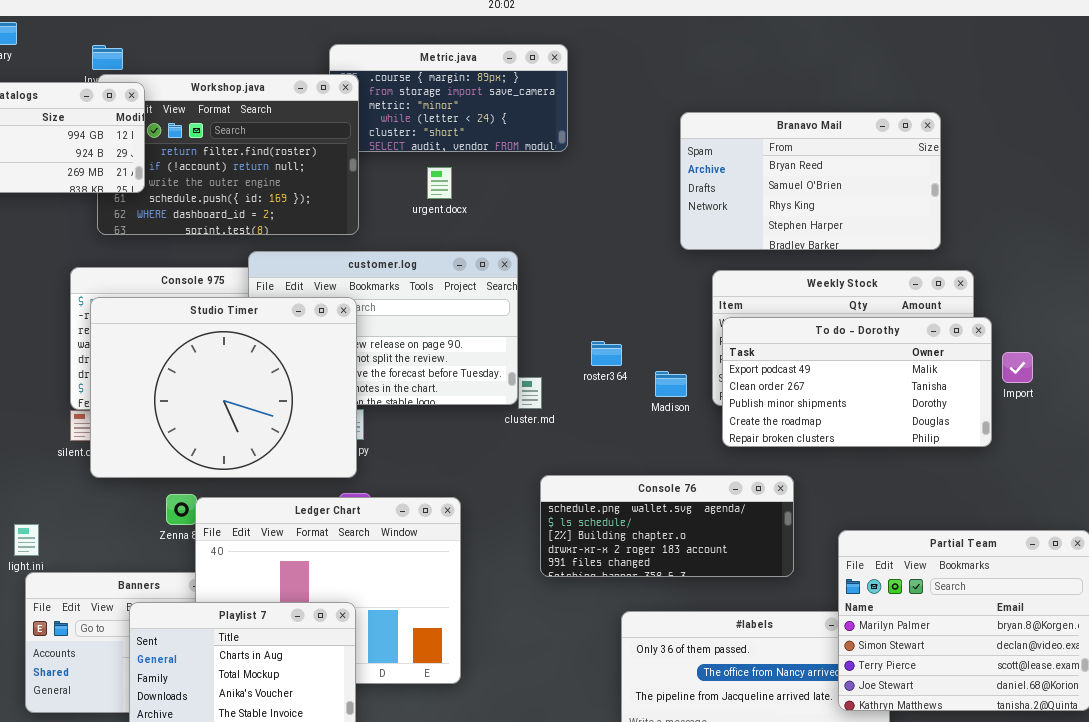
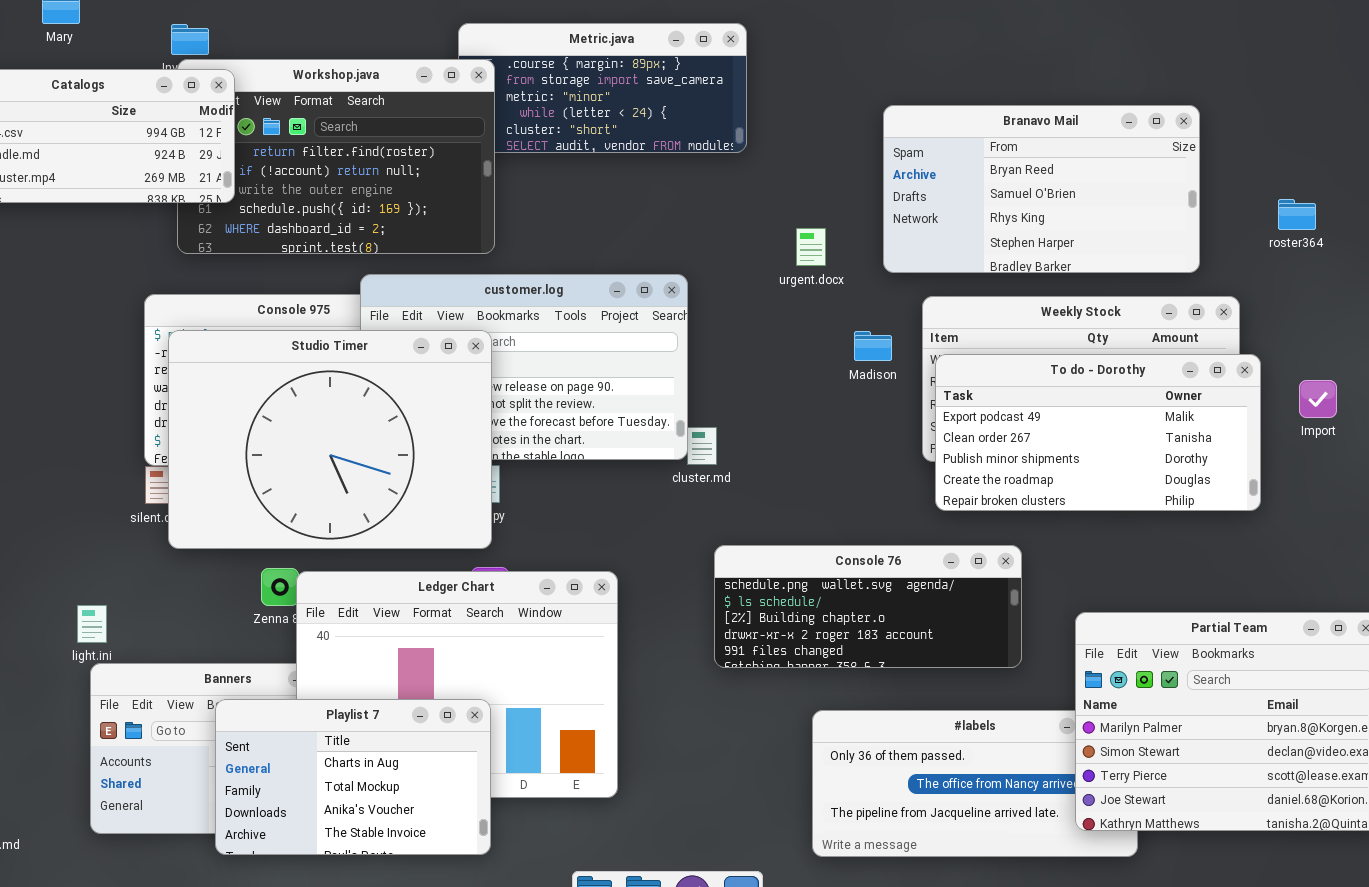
urgent.docx: [427,167,452,199] -> [796,228,826,266], moved
roster364: [591,341,622,366] -> [1278,199,1316,230], moved
Import: [1002,352,1033,383] -> [1299,380,1337,418], moved
Madison: [655,371,687,397] -> [854,331,892,361], moved

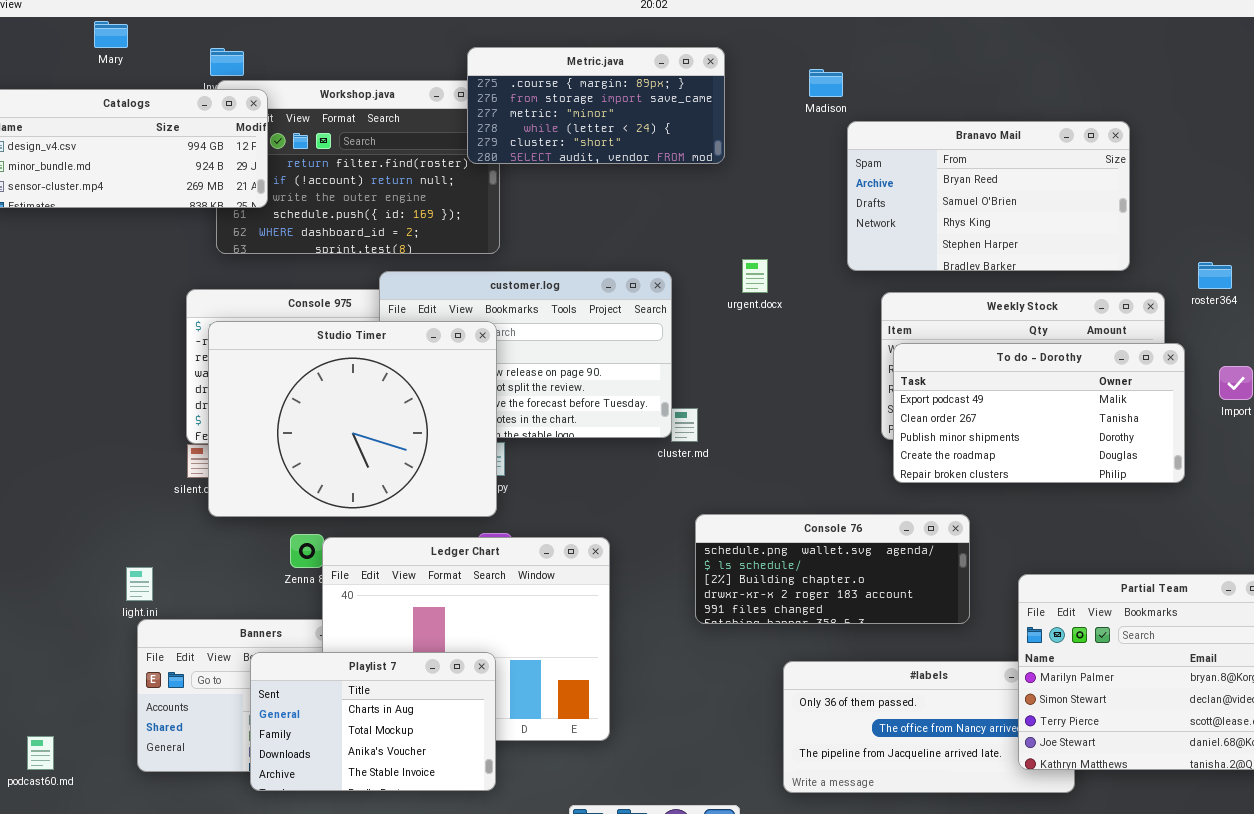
Metric.java: [458,23,747,153] -> [467,47,725,164], raised
roster364: [1278,199,1316,230] -> [1198,262,1232,289], moved
urgent.docx: [796,228,826,266] -> [742,259,768,293], moved
Madison: [854,331,892,361] -> [809,69,843,97], moved

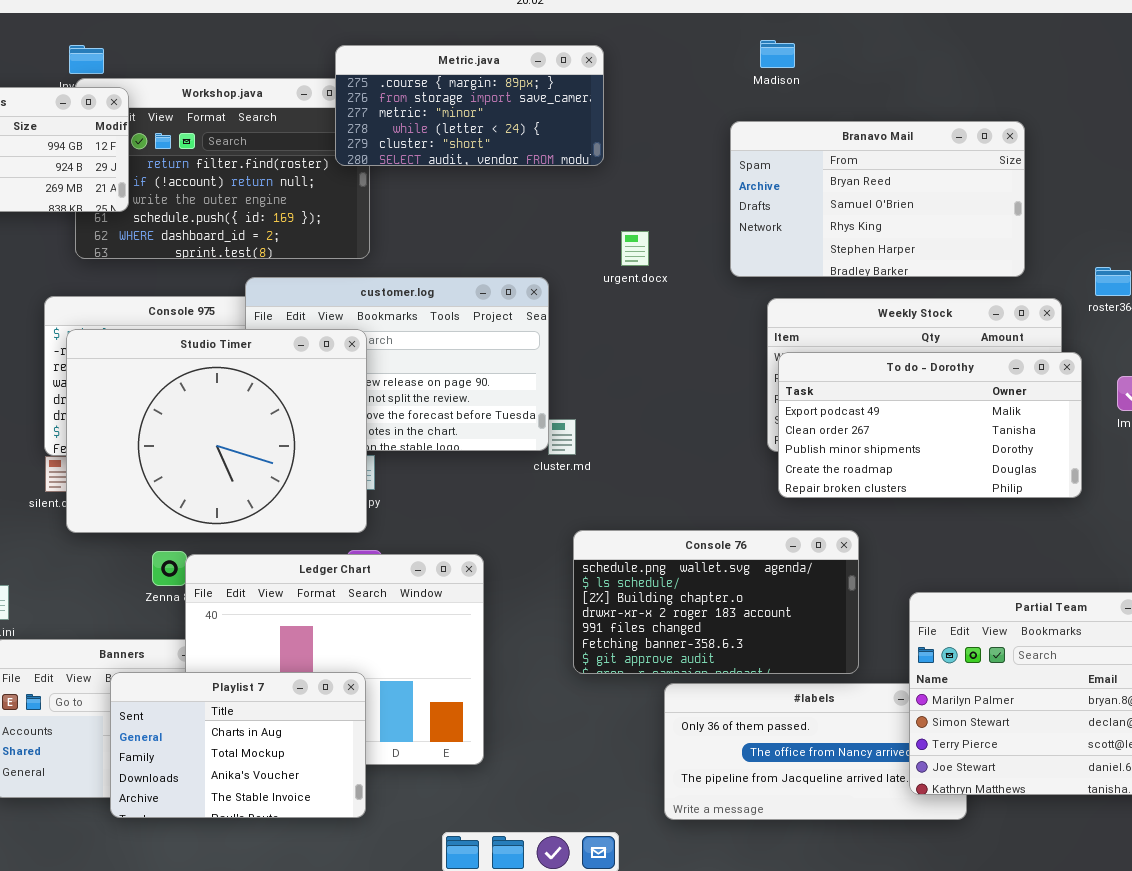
Madison: [809,69,843,97] -> [760,40,795,68], moved
urgent.docx: [742,259,768,293] -> [621,231,649,266], moved
Console 76: [695,514,970,624] -> [573,530,859,674], resized

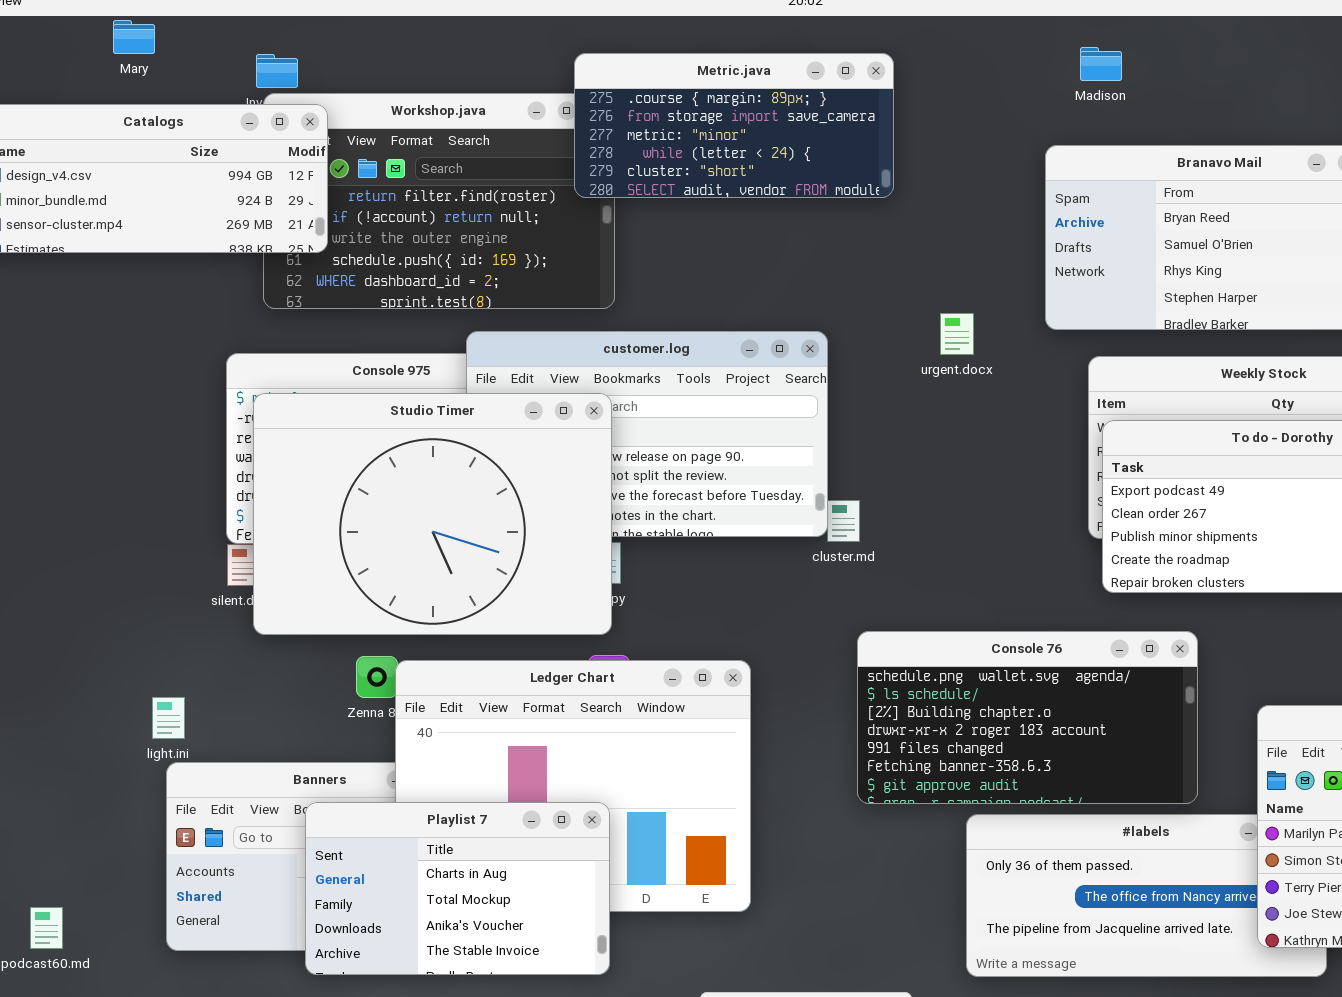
urgent.docx: [621,231,649,266] -> [940,313,974,355], moved

